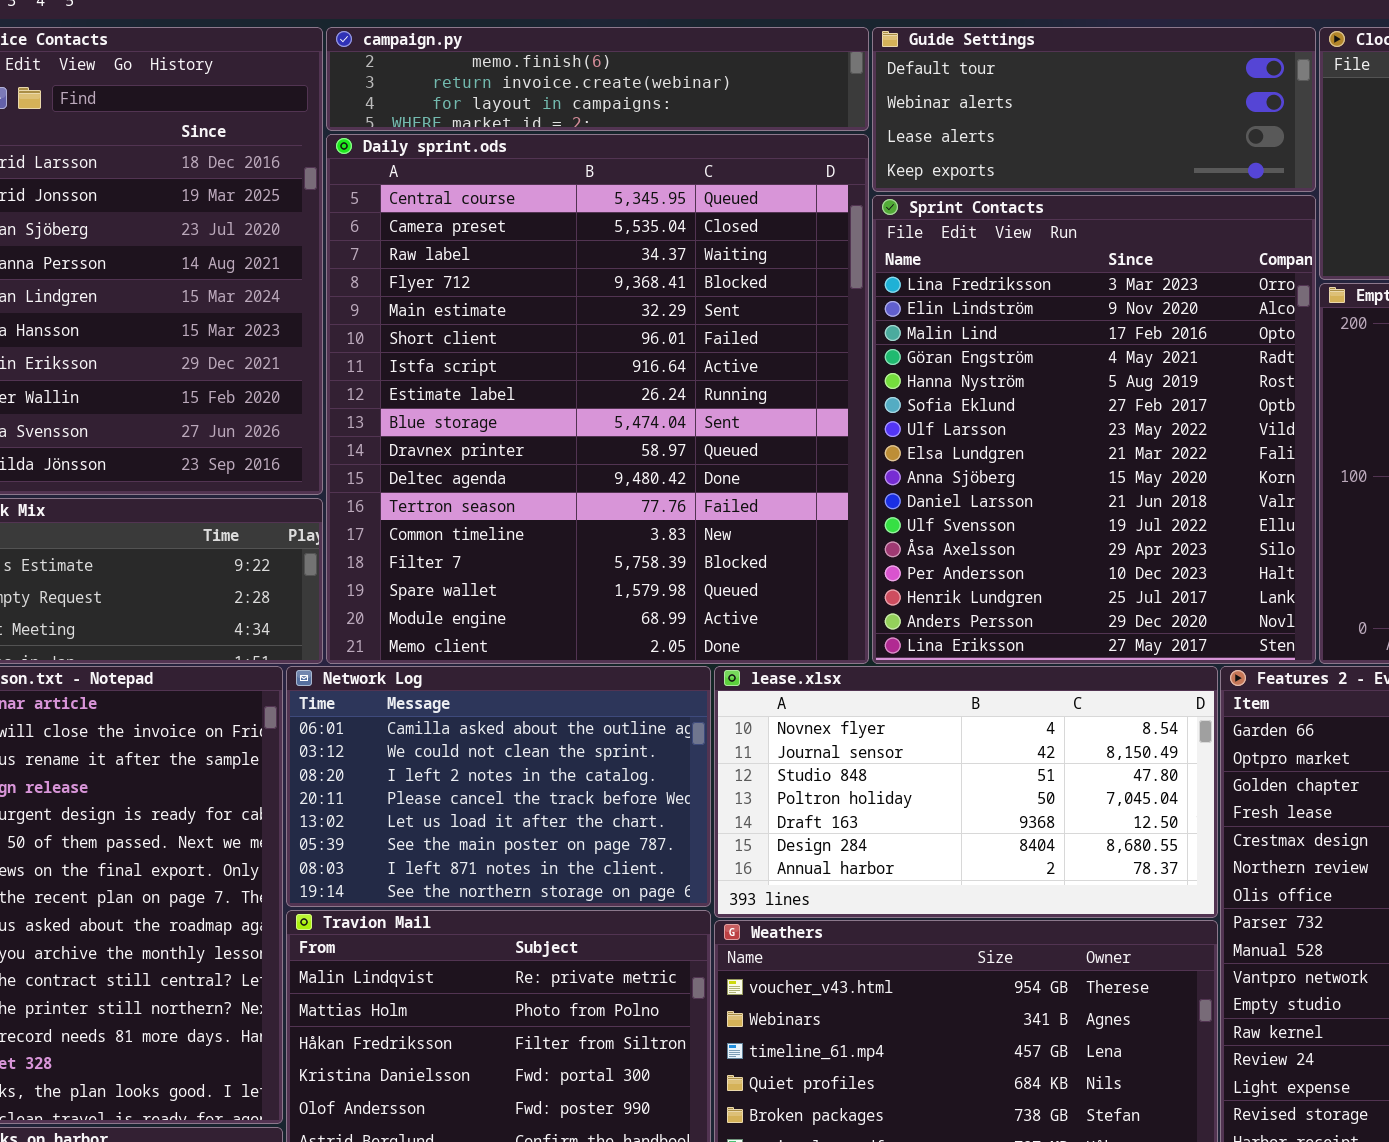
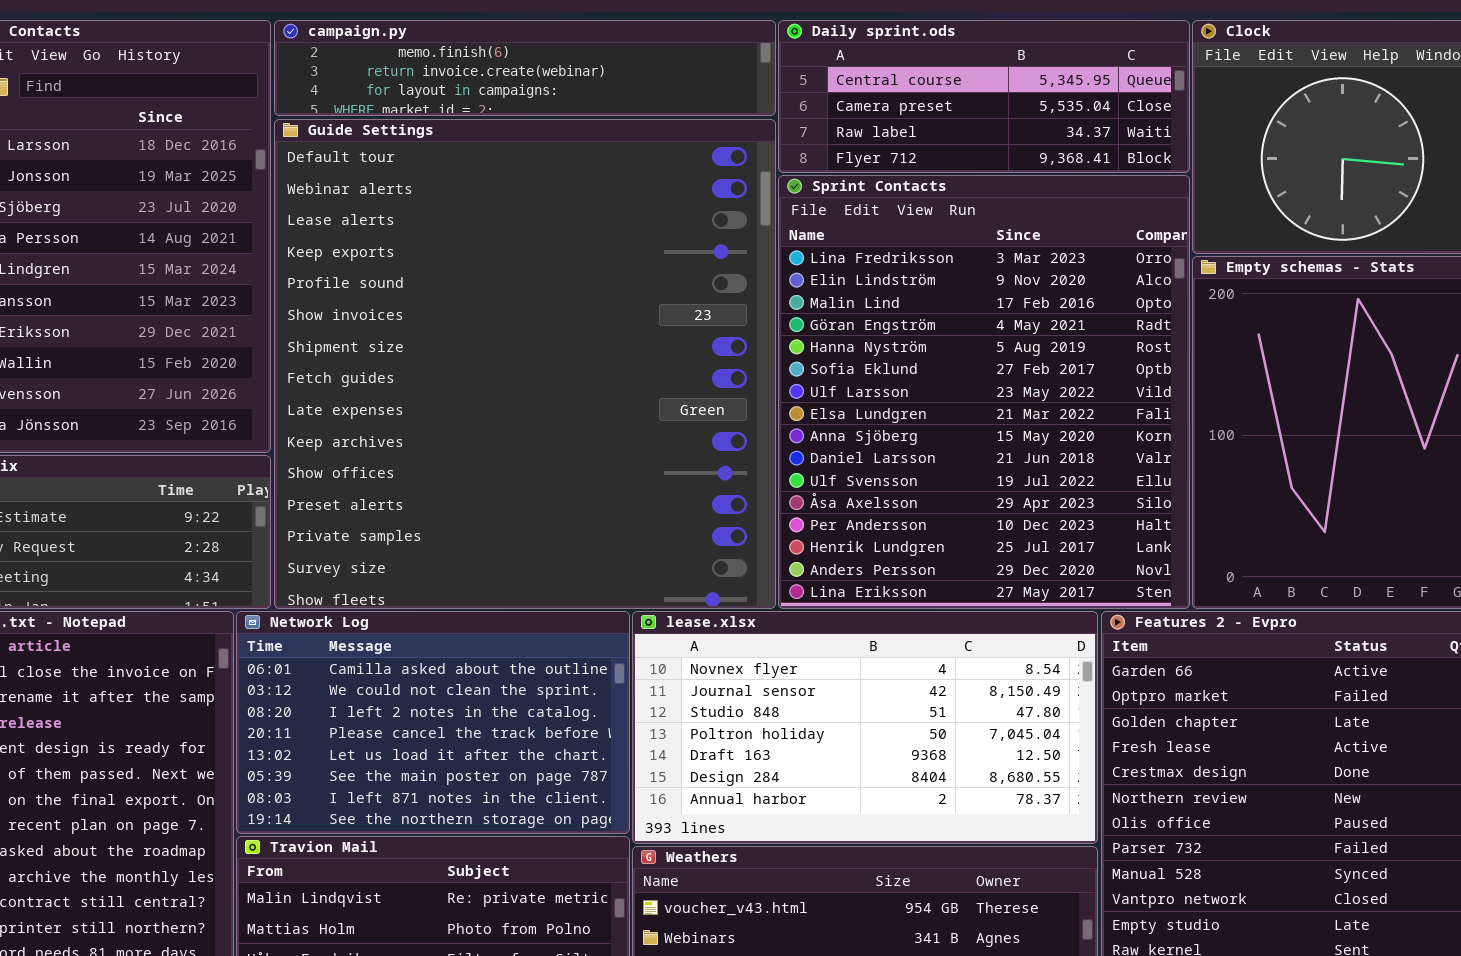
Guide Settings: [872,27,1316,192] -> [274,119,776,609], moved, resized
Daily sprint.ods: [326,134,869,664] -> [778,20,1190,173], moved, resized

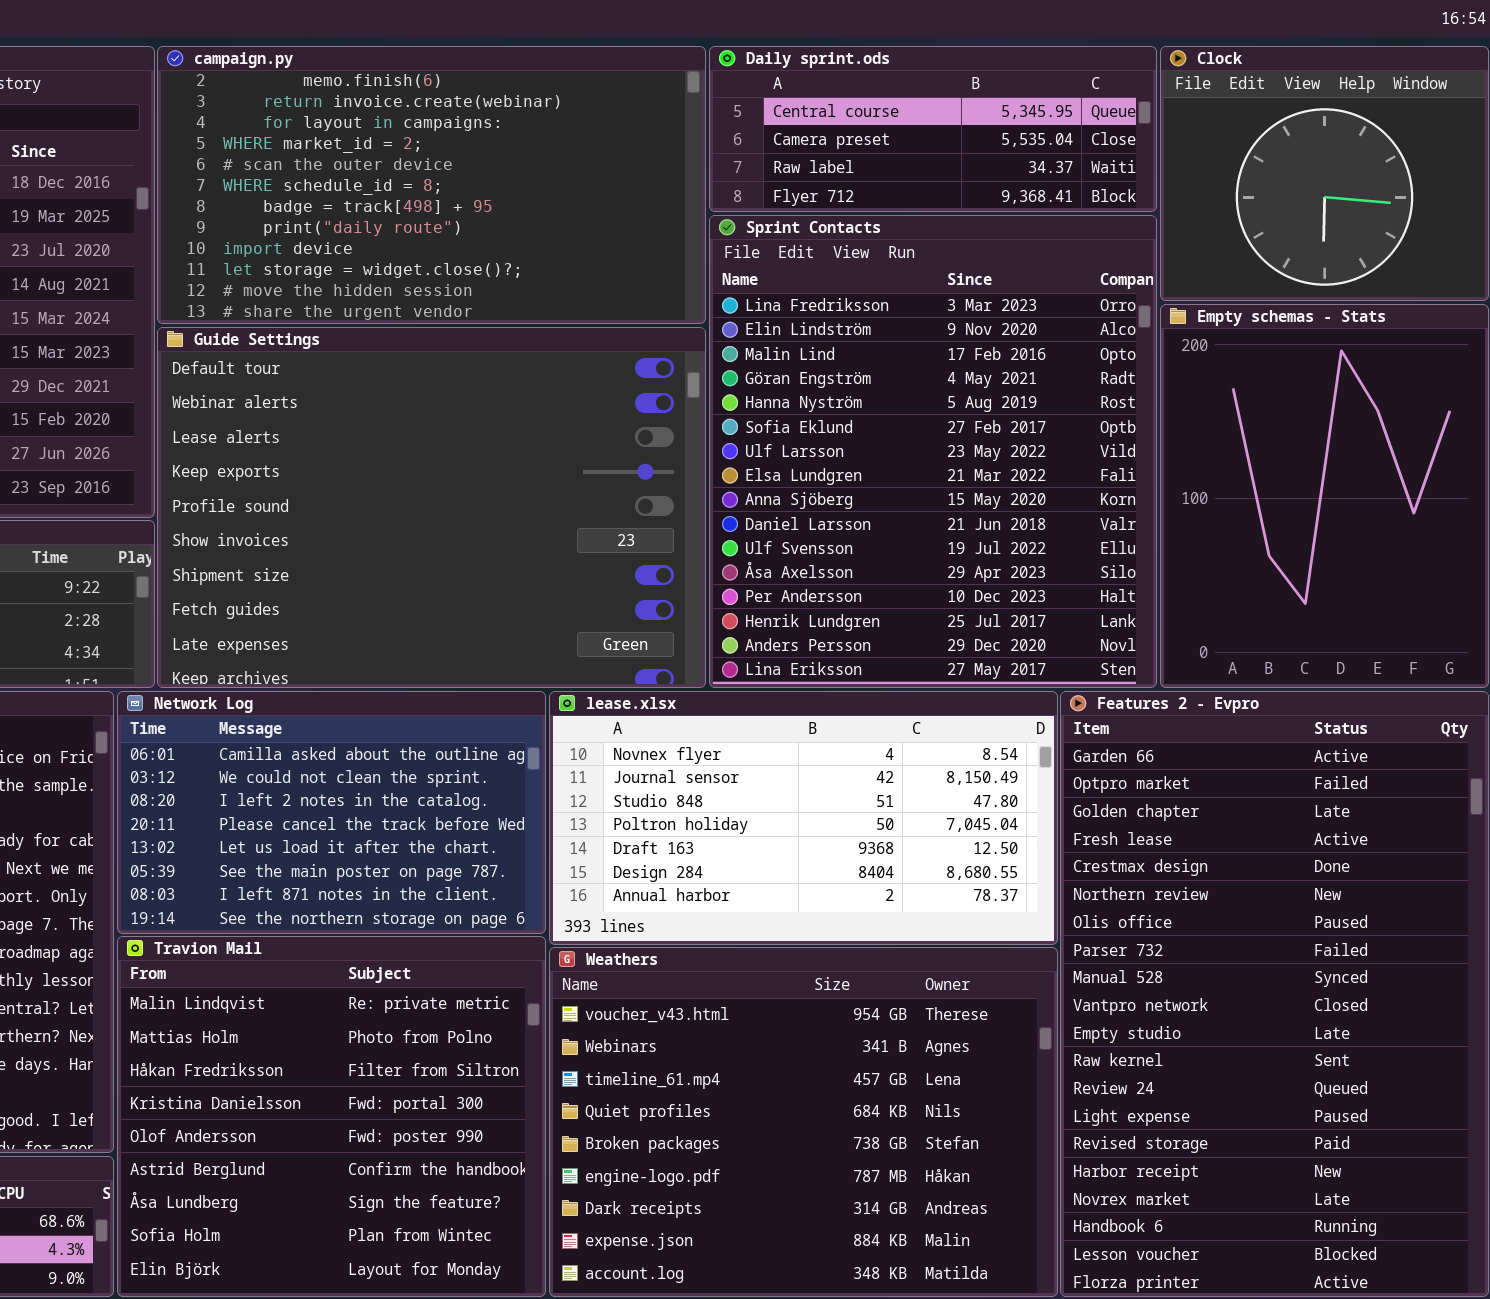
campaign.py: [274,20,776,116] -> [157,46,706,324], resized
Guide Settings: [274,119,776,609] -> [157,327,706,688], resized

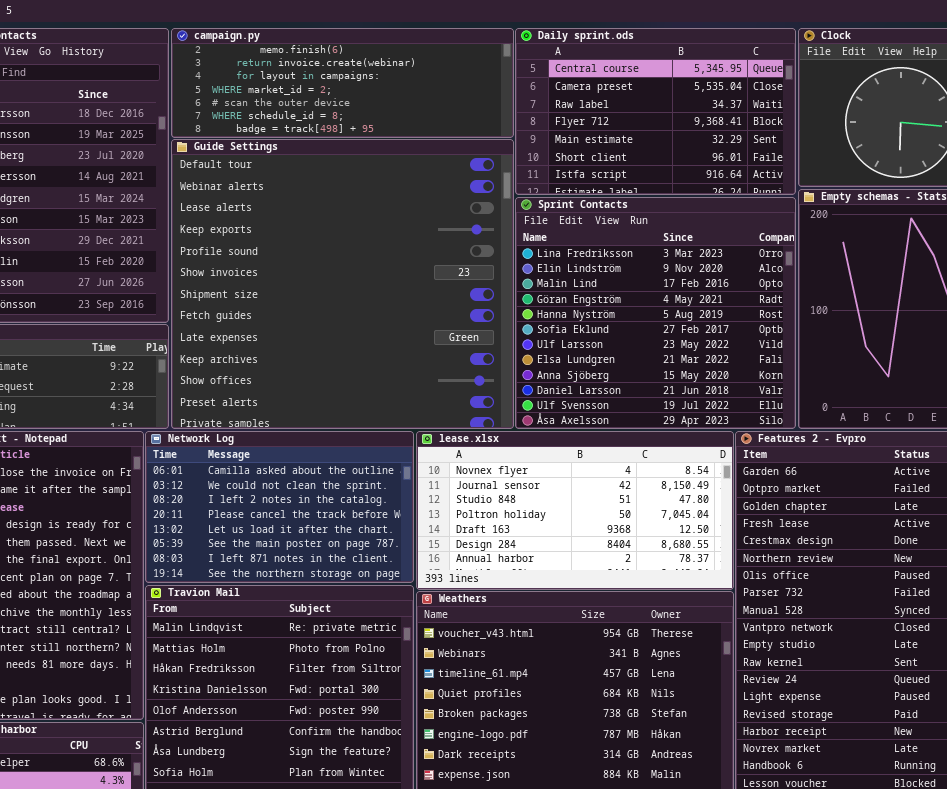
campaign.py: [157,46,706,324] -> [171,28,514,138], resized
Daily sprint.ods: [709,46,1157,212] -> [515,28,796,195], resized
Sprint Contacts: [709,215,1157,688] -> [515,197,796,429], resized
Guide Settings: [157,327,706,688] -> [171,139,514,429], resized

